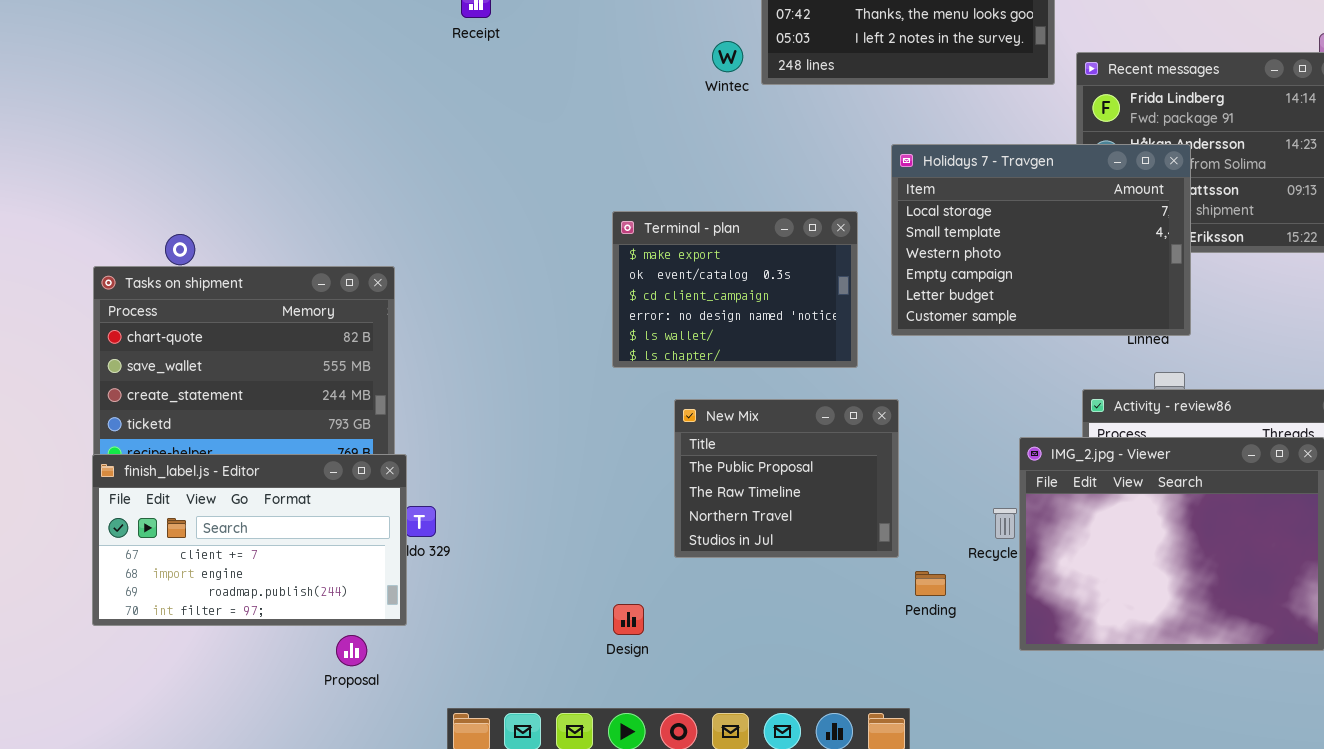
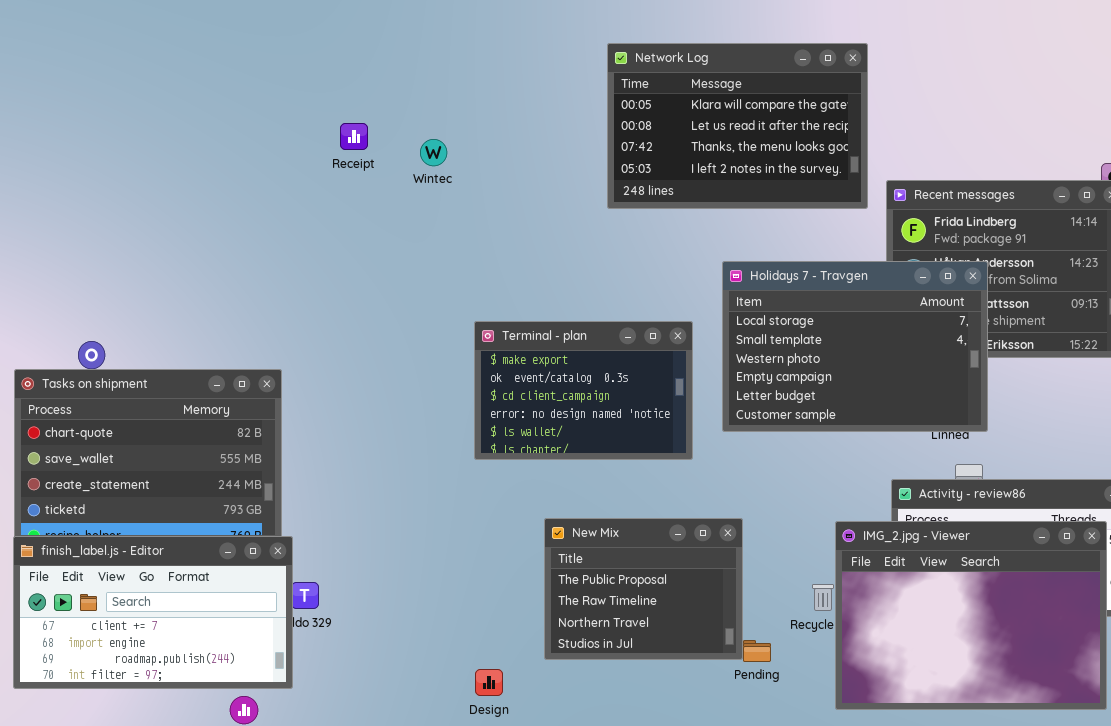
Wintec: [712,41,743,72] -> [420,139,447,166], moved
New Mix: [674,399,899,558] -> [544,518,743,660], moved

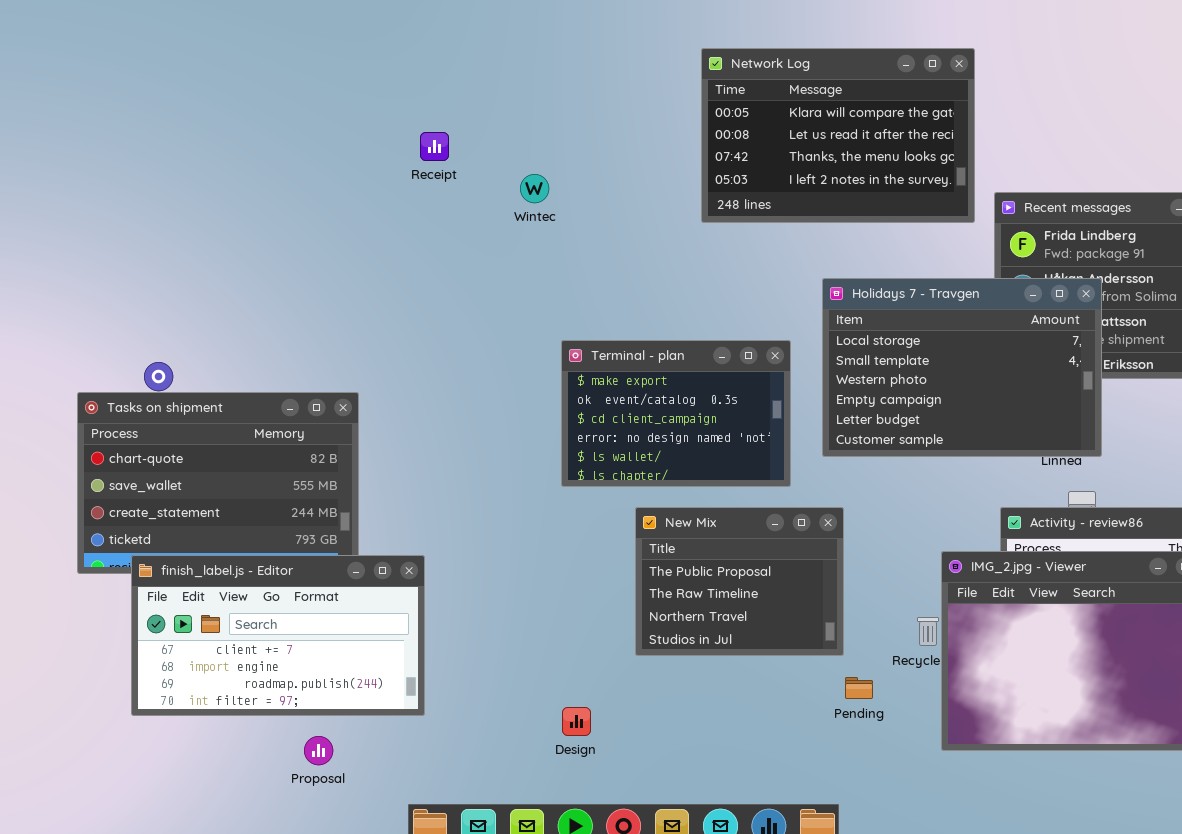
Wintec: [420,139,447,166] -> [520,174,549,203], moved
New Mix: [544,518,743,660] -> [635,507,844,656], moved
finish_label.js - Editor: [13,536,293,689] -> [131,555,425,716], moved

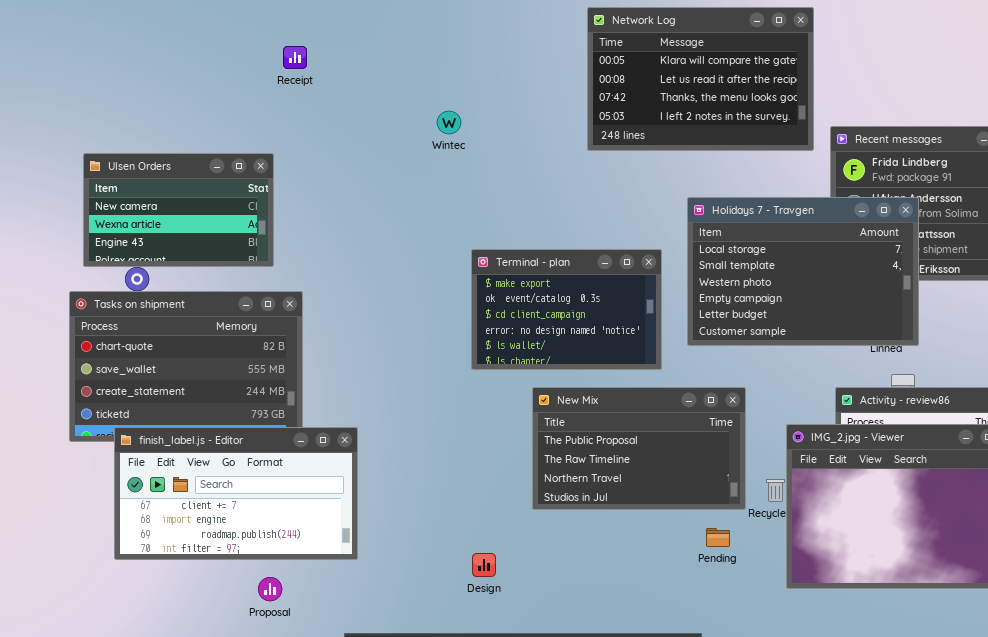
Receipt: [420,132,449,161] -> [283,46,307,69], moved
Ulsen Orders: none -> [83,153,274,267], opened
New Mix: [635,507,844,656] -> [532,387,746,510], resized

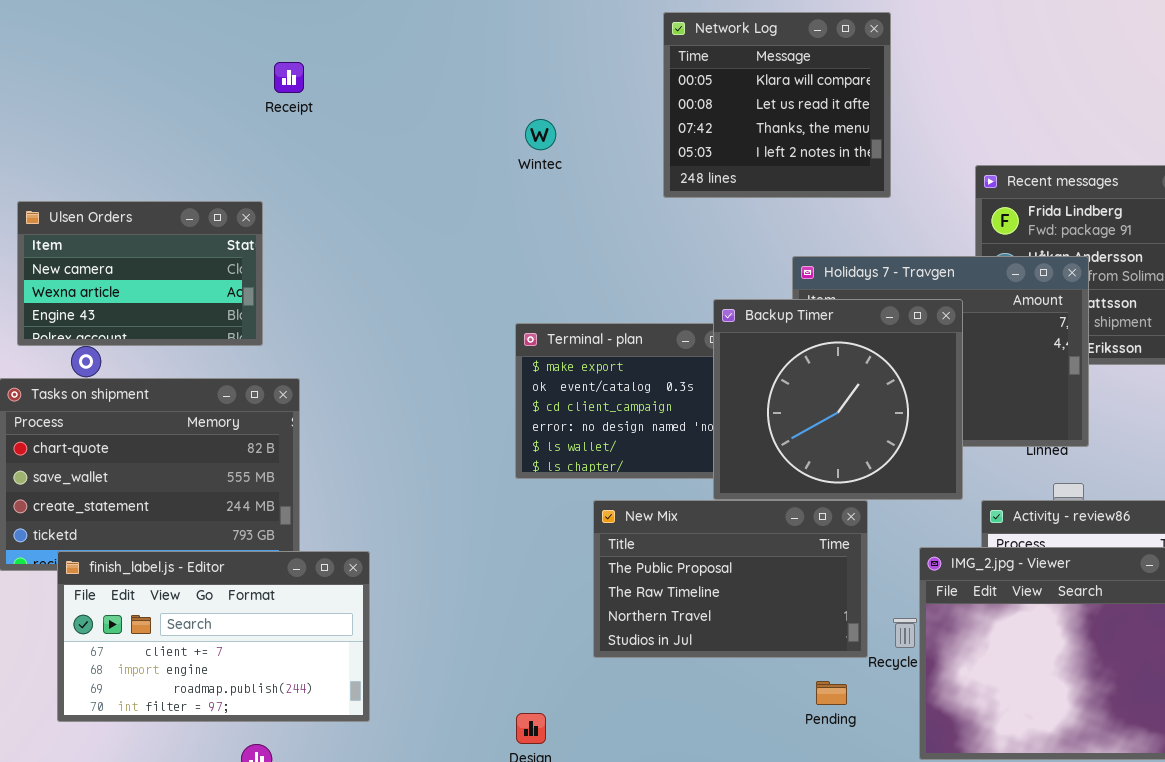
Network Log: [587,7,814,151] -> [663,12,891,198], resized
Wintec: [437,111,461,134] -> [525,119,556,150], moved
Backup Timer: none -> [713,299,963,500], opened

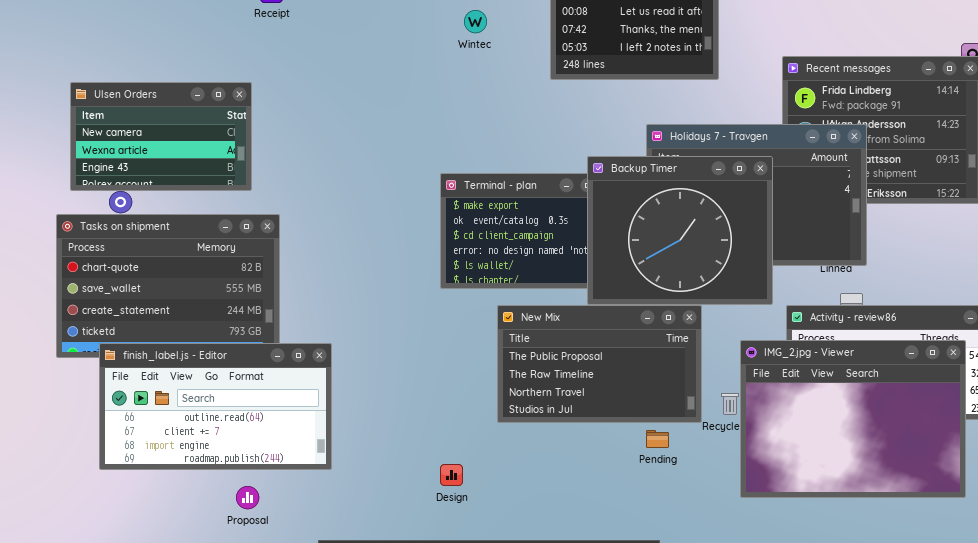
Wintec: [525,119,556,150] -> [464,10,487,33], moved
finish_label.js - Editor: [57,551,370,722] -> [99,343,332,470], scrolled up 1 row
Pending: [816,681,847,705] -> [646,430,669,448], moved

